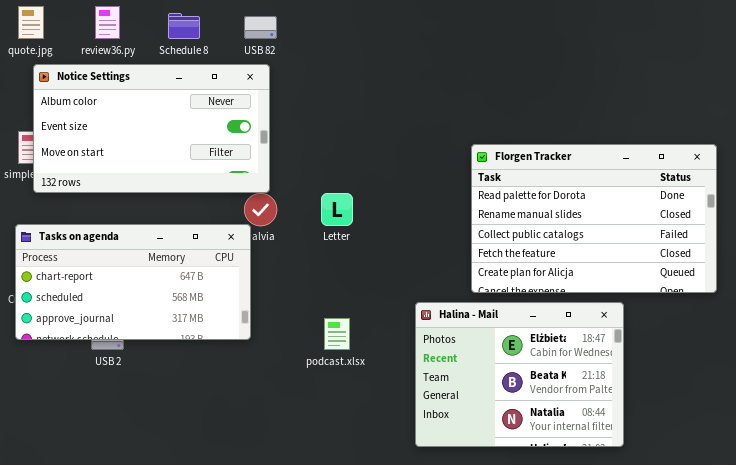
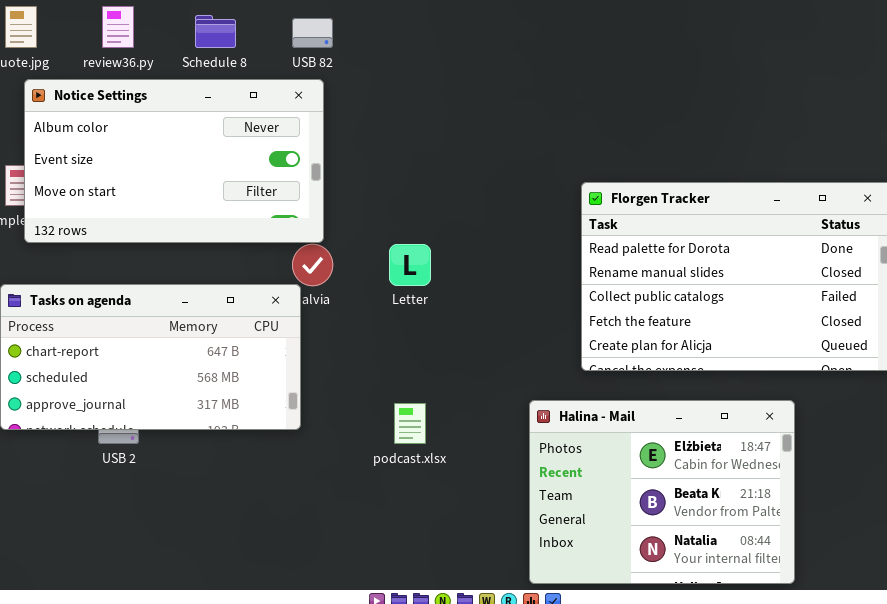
Halina - Mail: [415,302,624,447] -> [529,400,795,584], moved

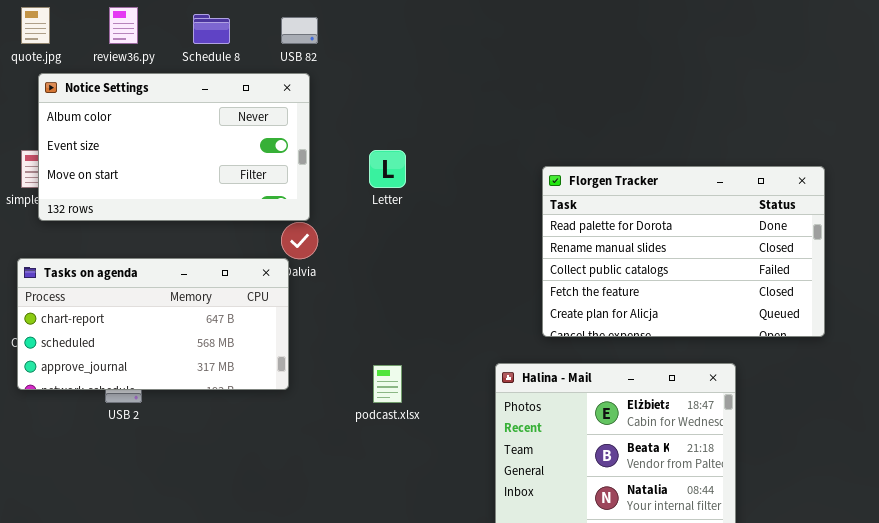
Letter: [389,244,431,286] -> [369,150,406,188], moved

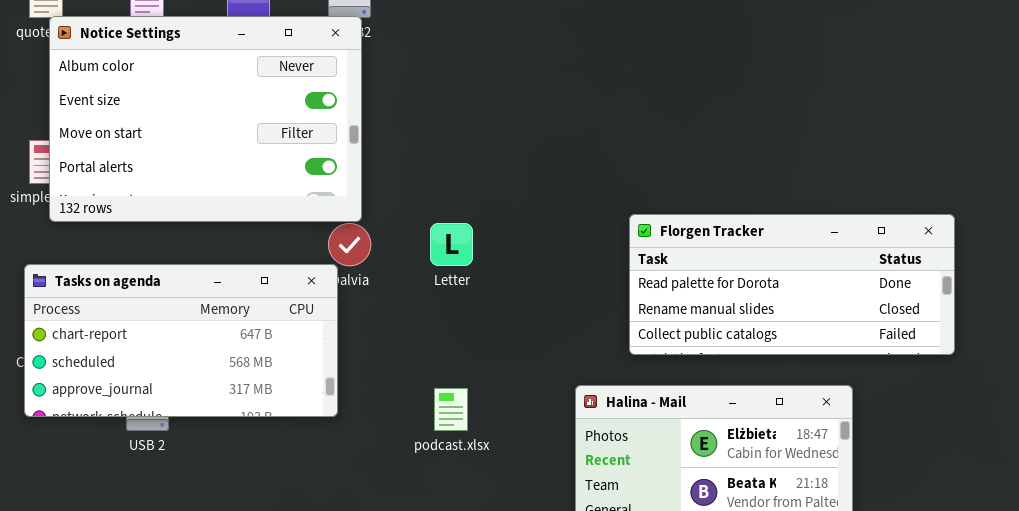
Notice Settings: [38,73,310,221] -> [49,16,362,222], resized
Letter: [369,150,406,188] -> [430,223,473,266], moved
Florgen Tracker: [542,166,825,337] -> [629,214,955,355], resized

